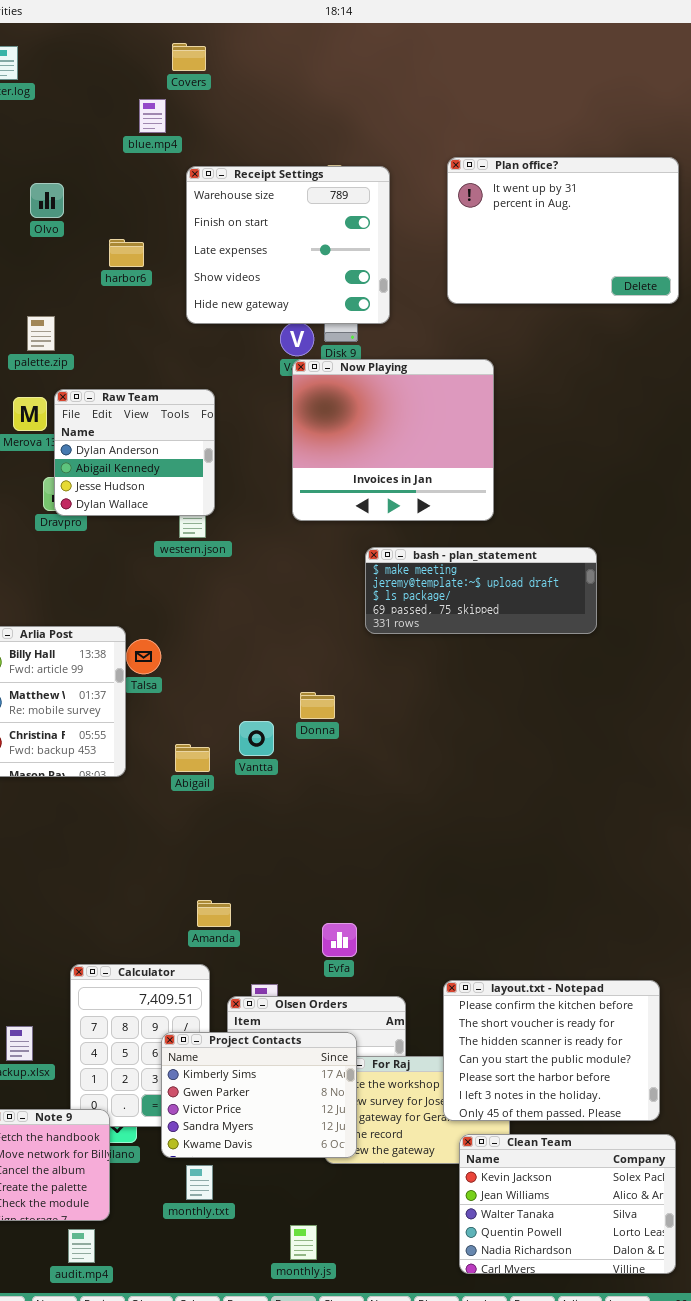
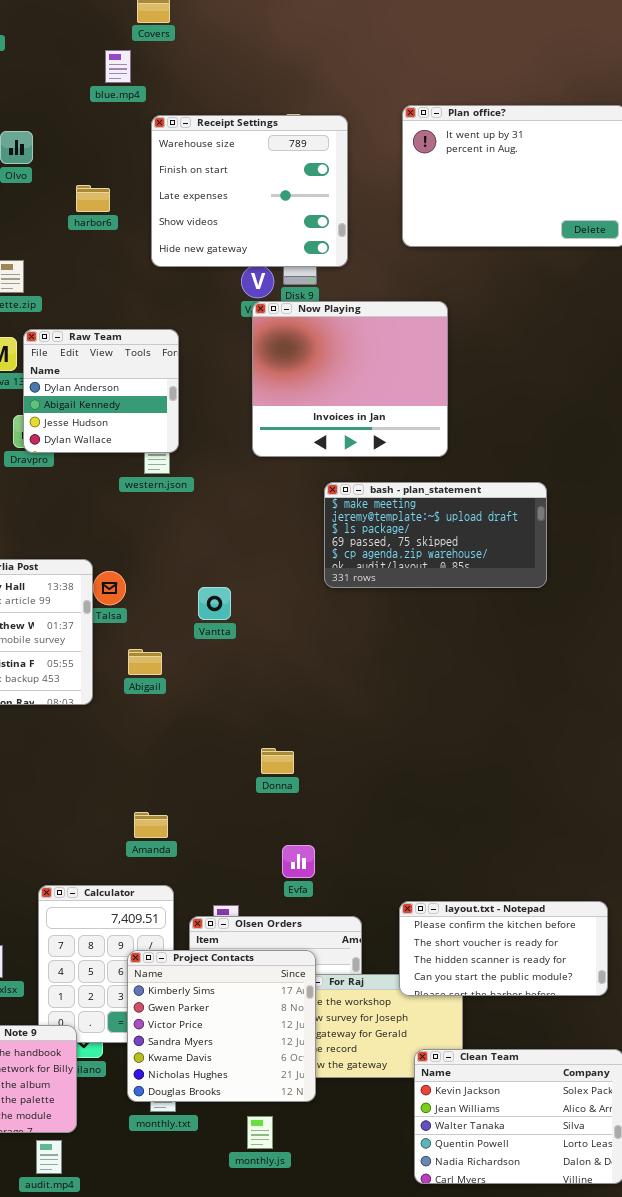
bash - plan_statement: [365,547,597,634] -> [324,482,547,588], resized
Donna: [300,692,335,719] -> [261,748,294,774], moved
Vantta: [239,721,274,756] -> [198,587,231,620], moved
Abigail: [175,744,210,772] -> [128,649,162,675], moved
Amanda: [197,900,231,927] -> [134,812,168,838], moved
layout.txt - Notepad: [443,980,660,1121] -> [399,901,608,996], resized
Project Contacts: [161,1032,357,1158] -> [127,950,316,1102], resized
monthly.js: [290,1225,317,1260] -> [247,1116,273,1149], moved

